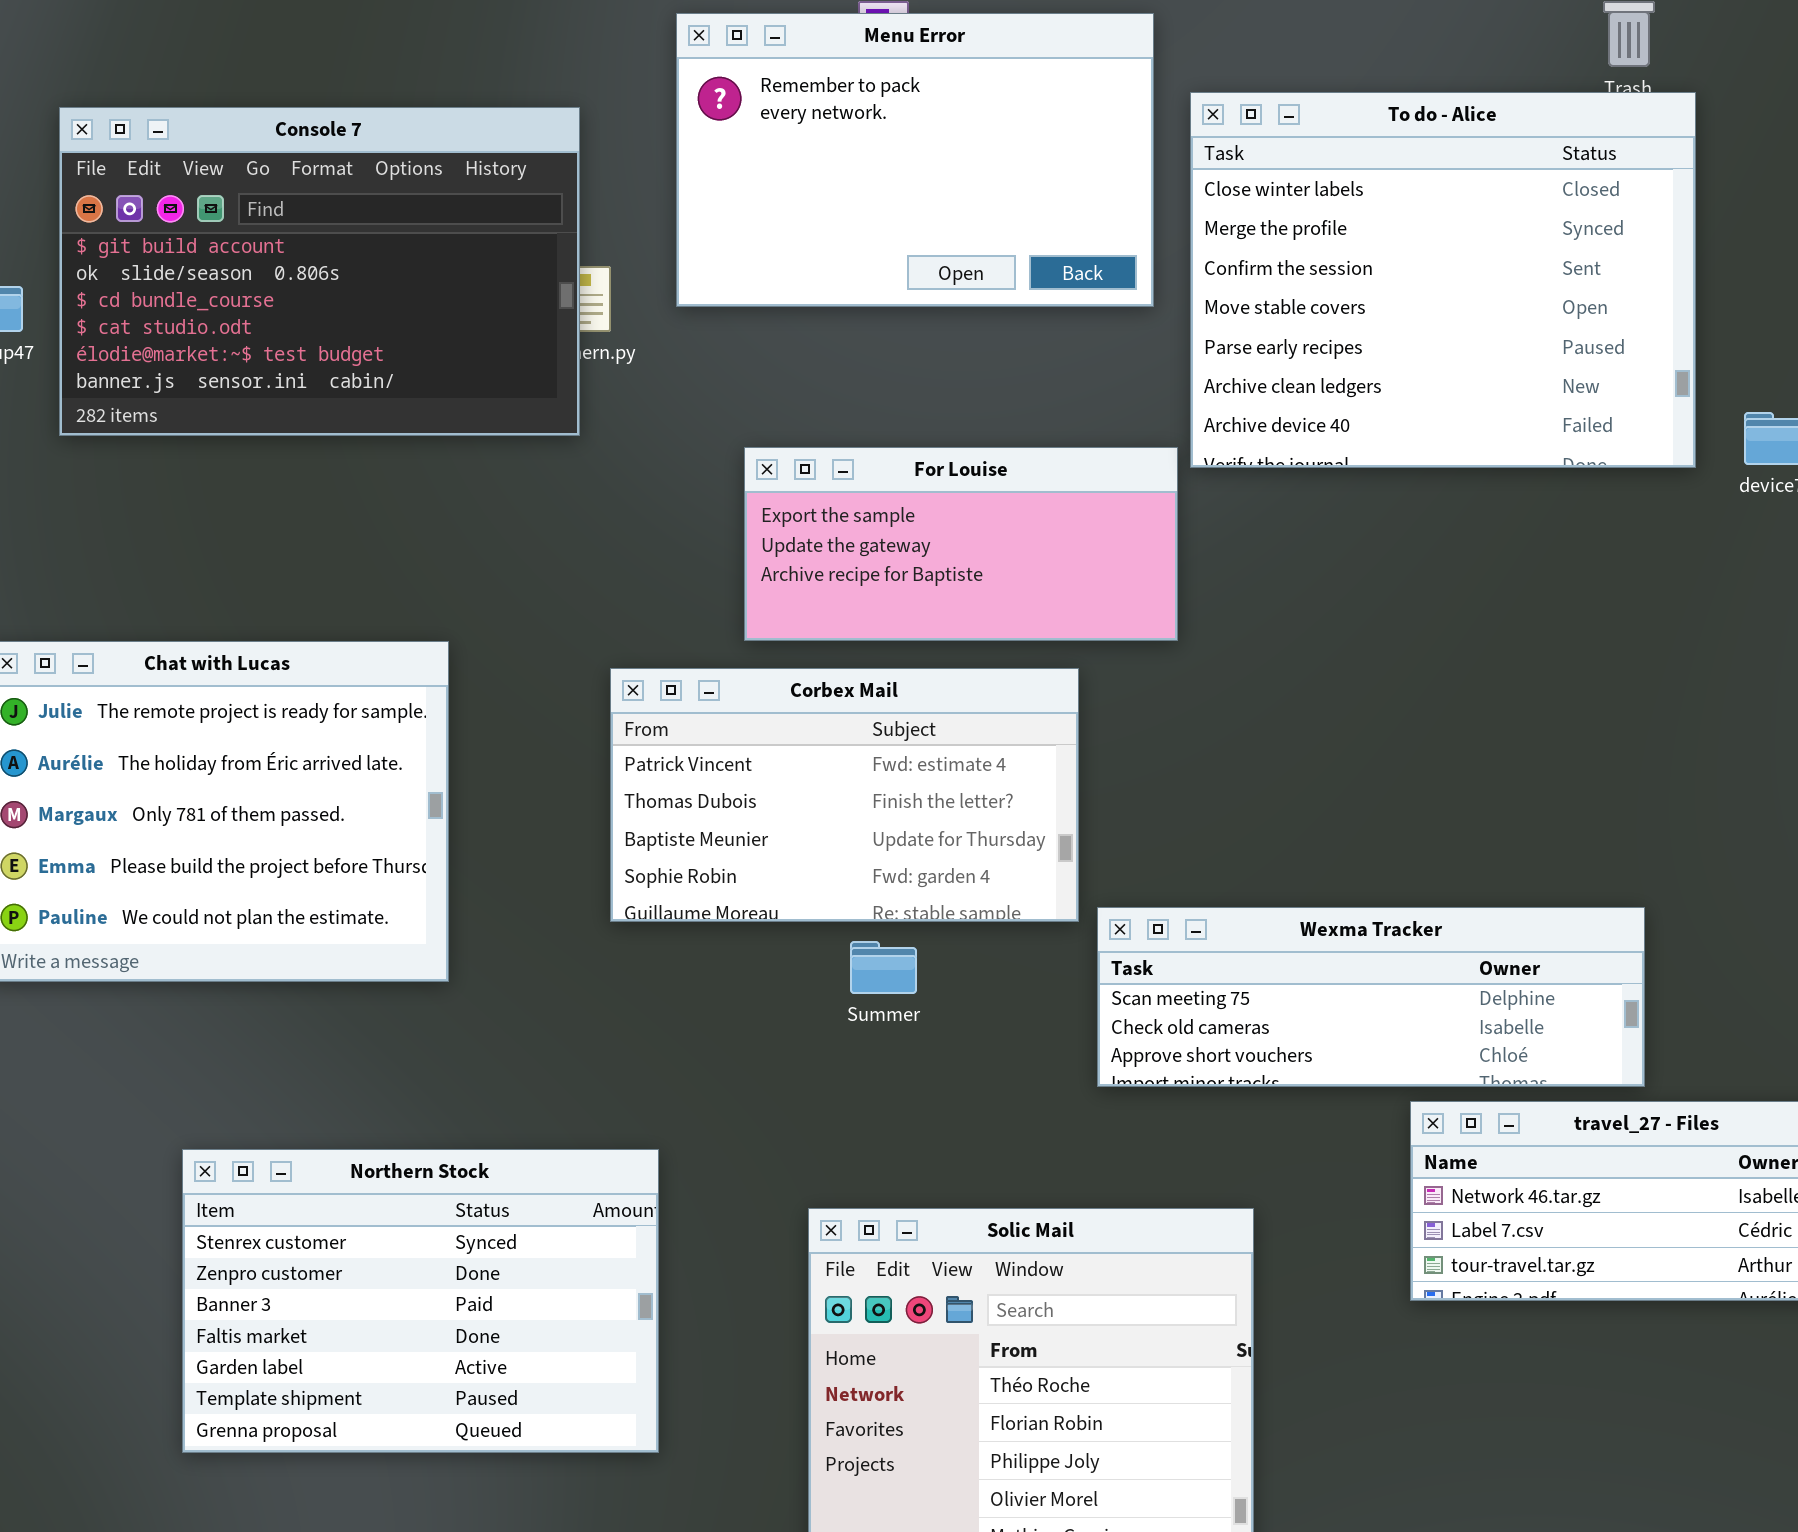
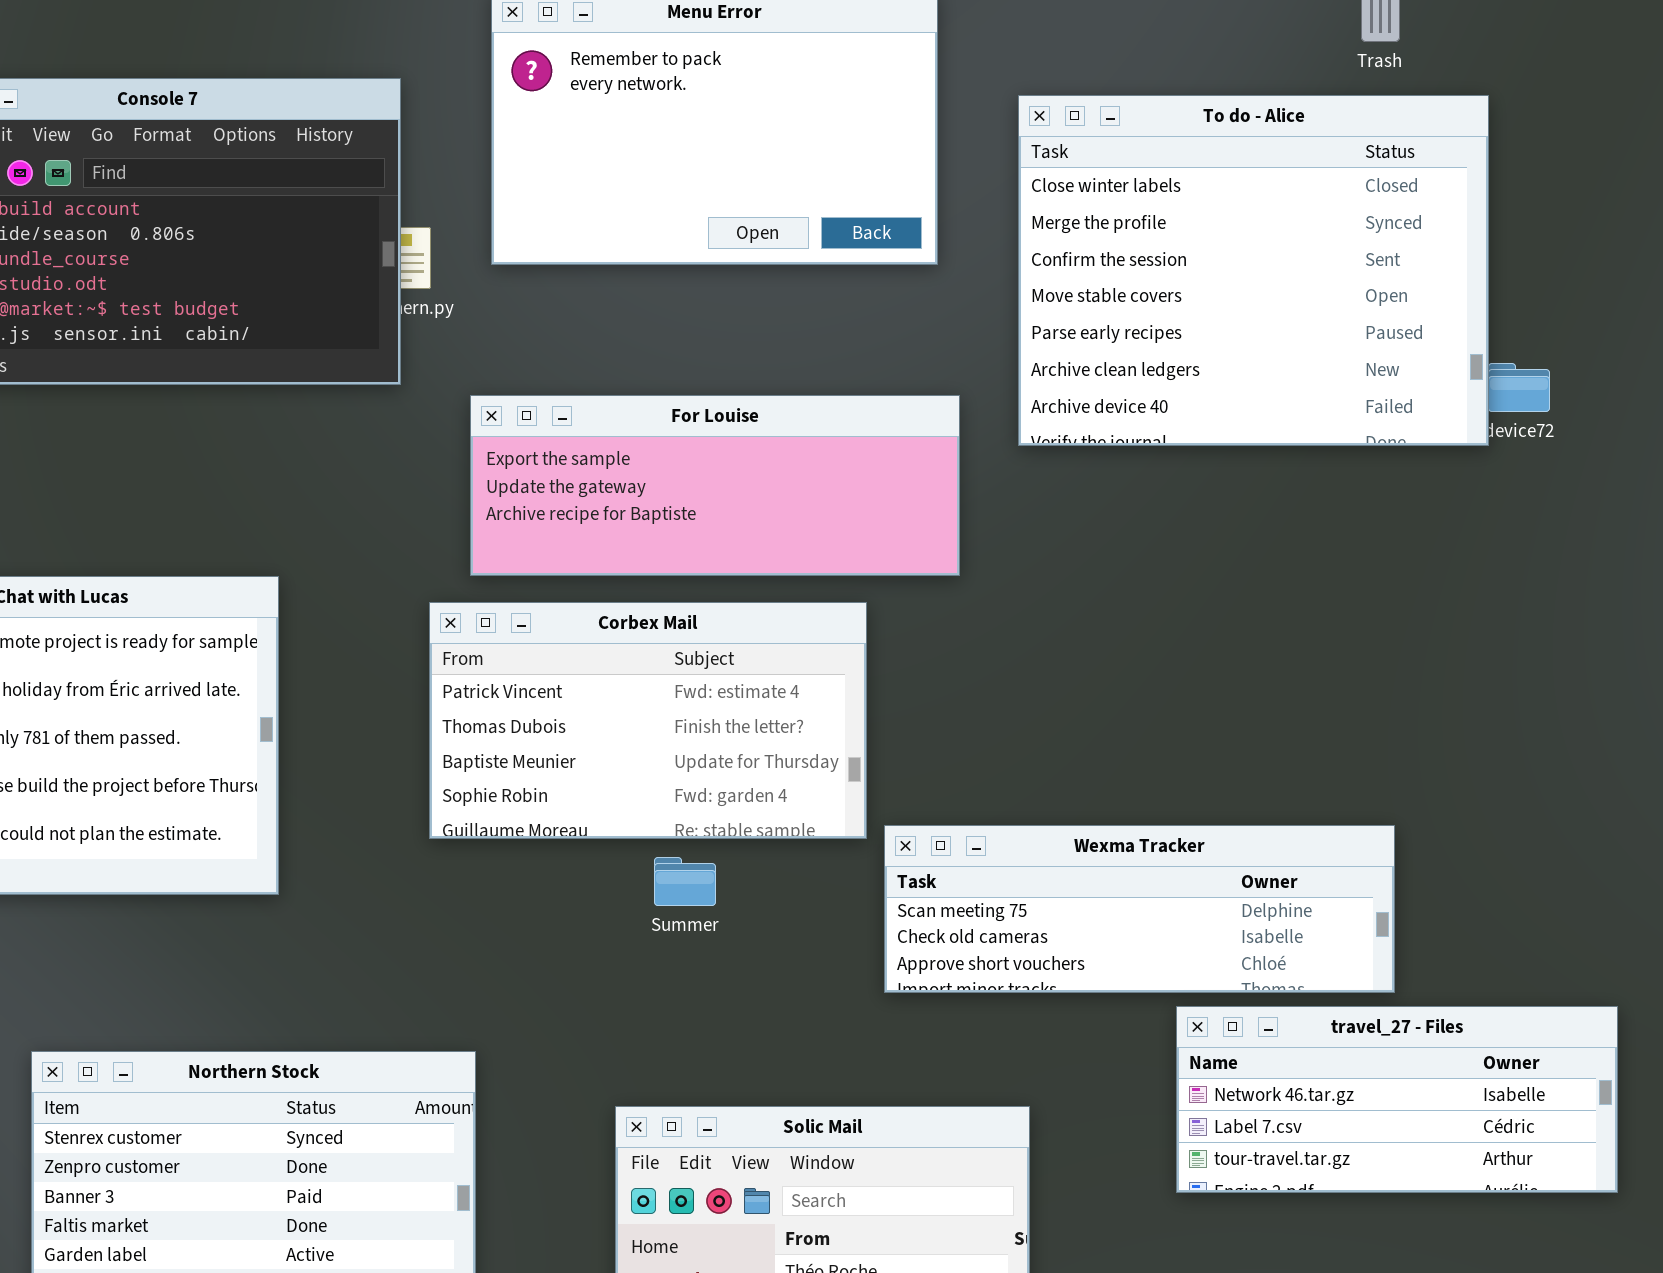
To do - Alice: [1190,92,1696,468] -> [1018,95,1489,446], moved
For Louise: [744,447,1178,641] -> [470,395,960,576], resized

